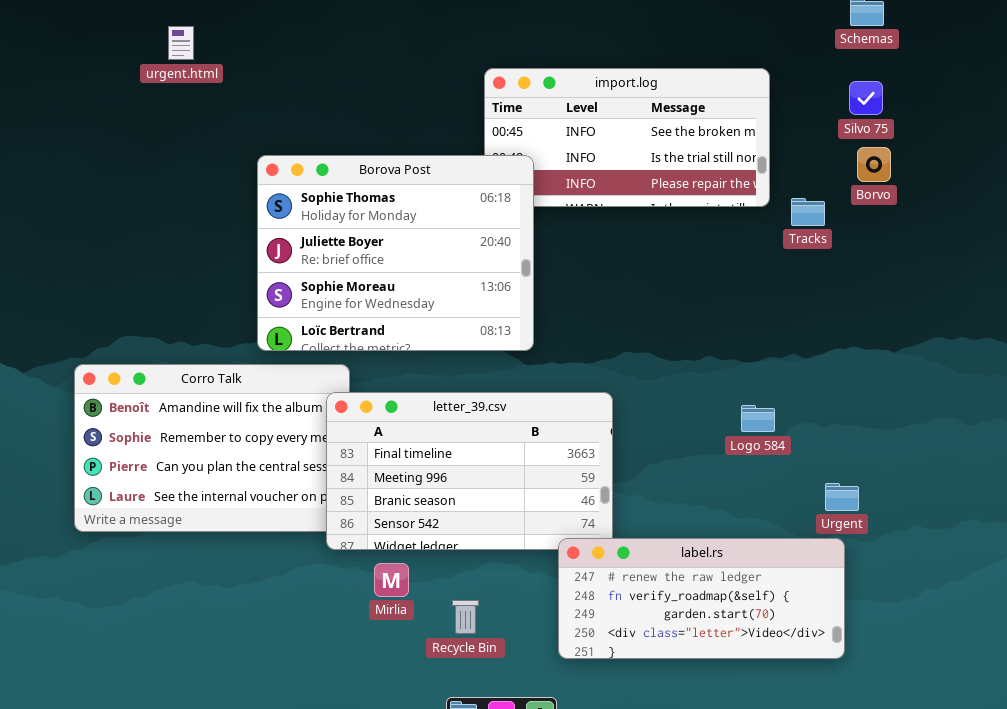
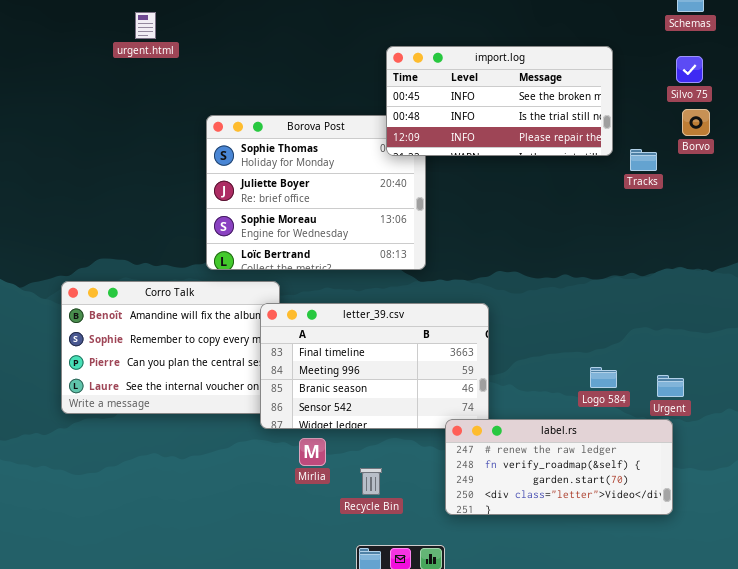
import.log: [484,68,770,207] -> [386,46,613,156], raised
Logo 584: [741,405,775,432] -> [590,367,617,388], moved

